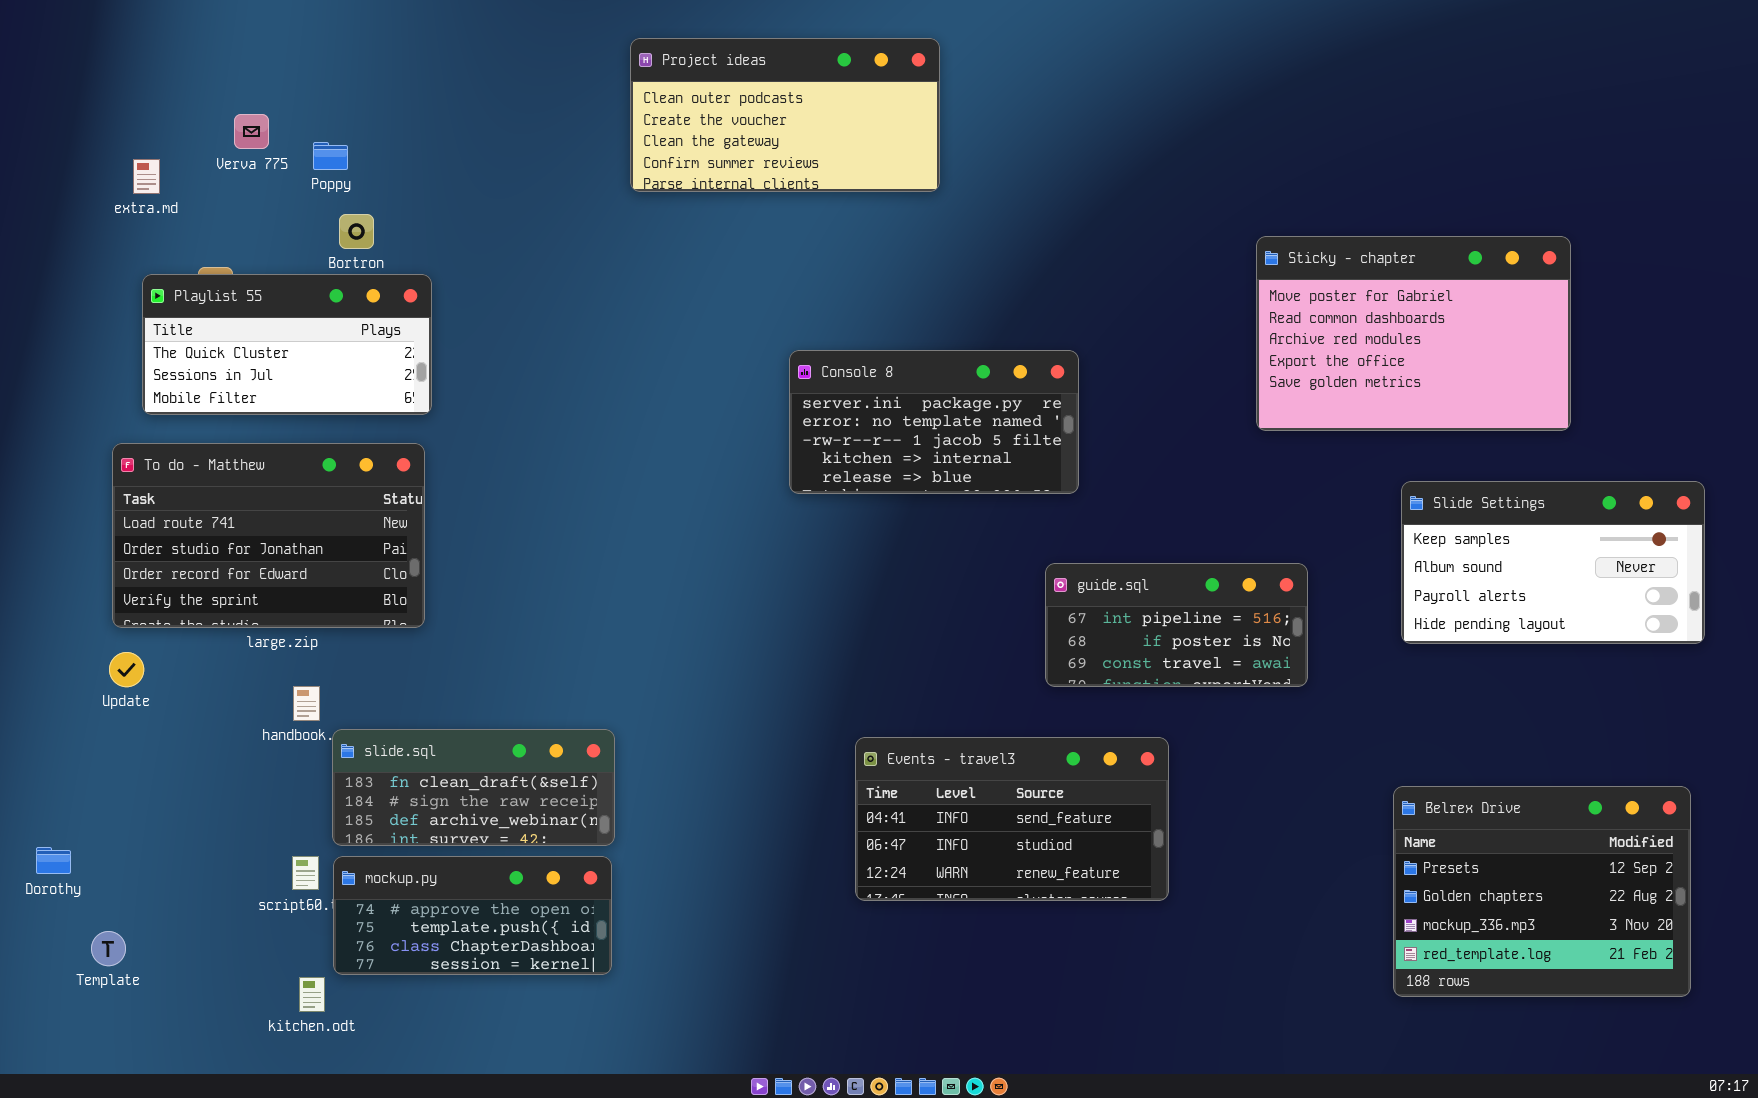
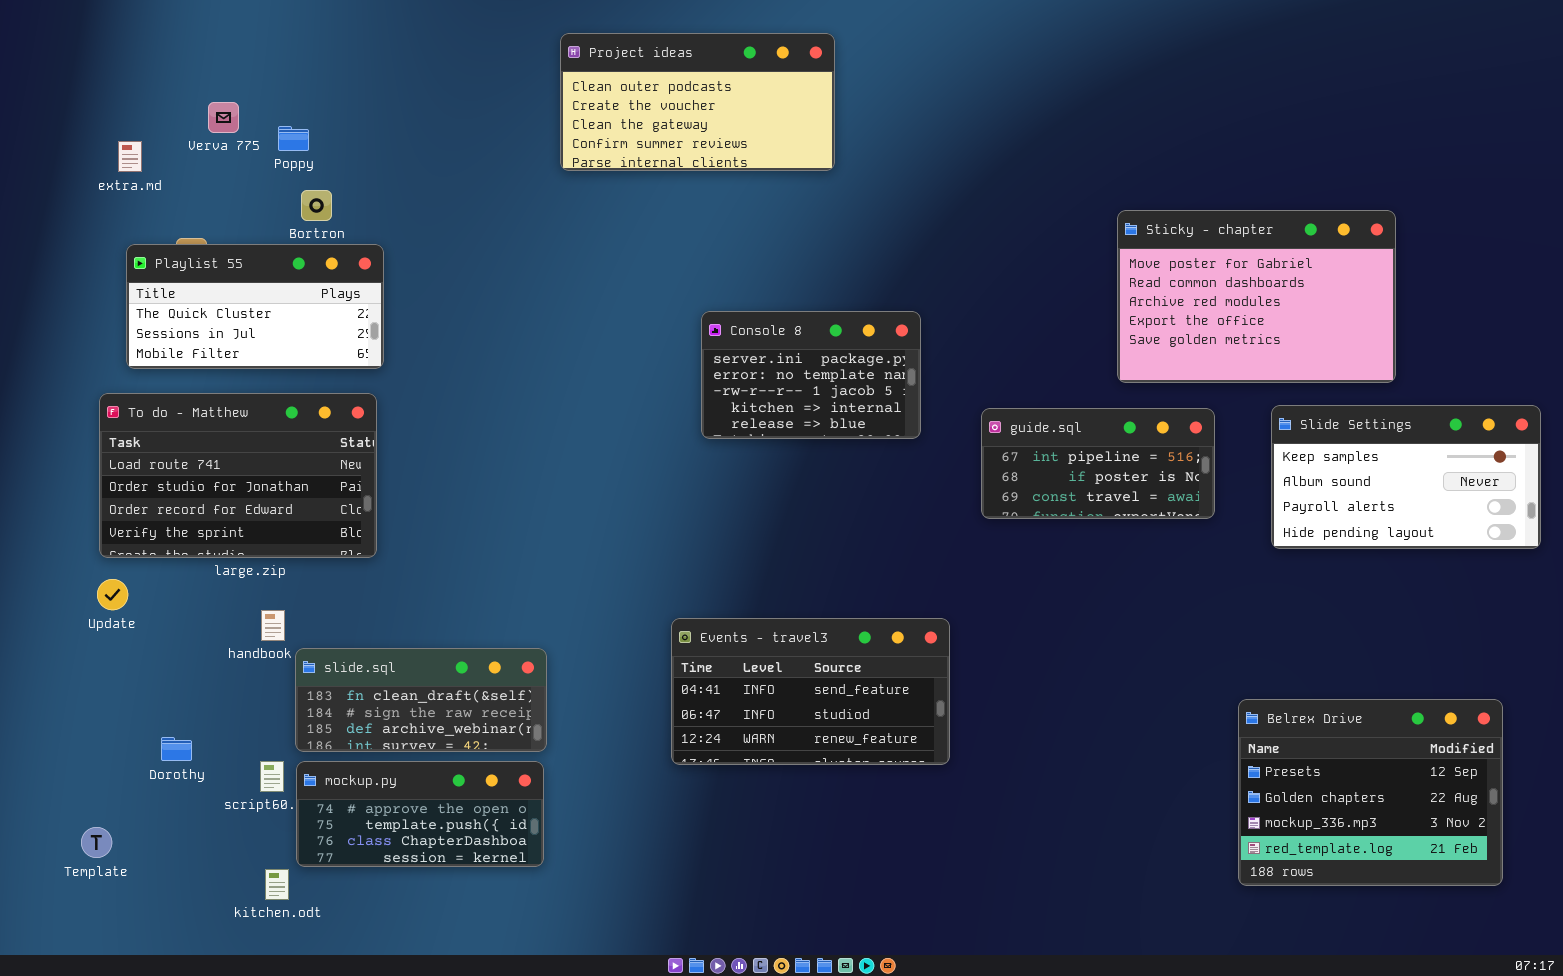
Console 8: [789,350,1079,494] -> [701,311,921,439], resized
Slide Settings: [1401,481,1705,644] -> [1271,405,1541,549], moved
guide.sql: [1045,563,1308,687] -> [981,408,1215,519], moved
Events - travel3: [855,737,1169,901] -> [671,618,950,765], moved
Dorothy: [36,847,71,874] -> [161,737,192,761], moved

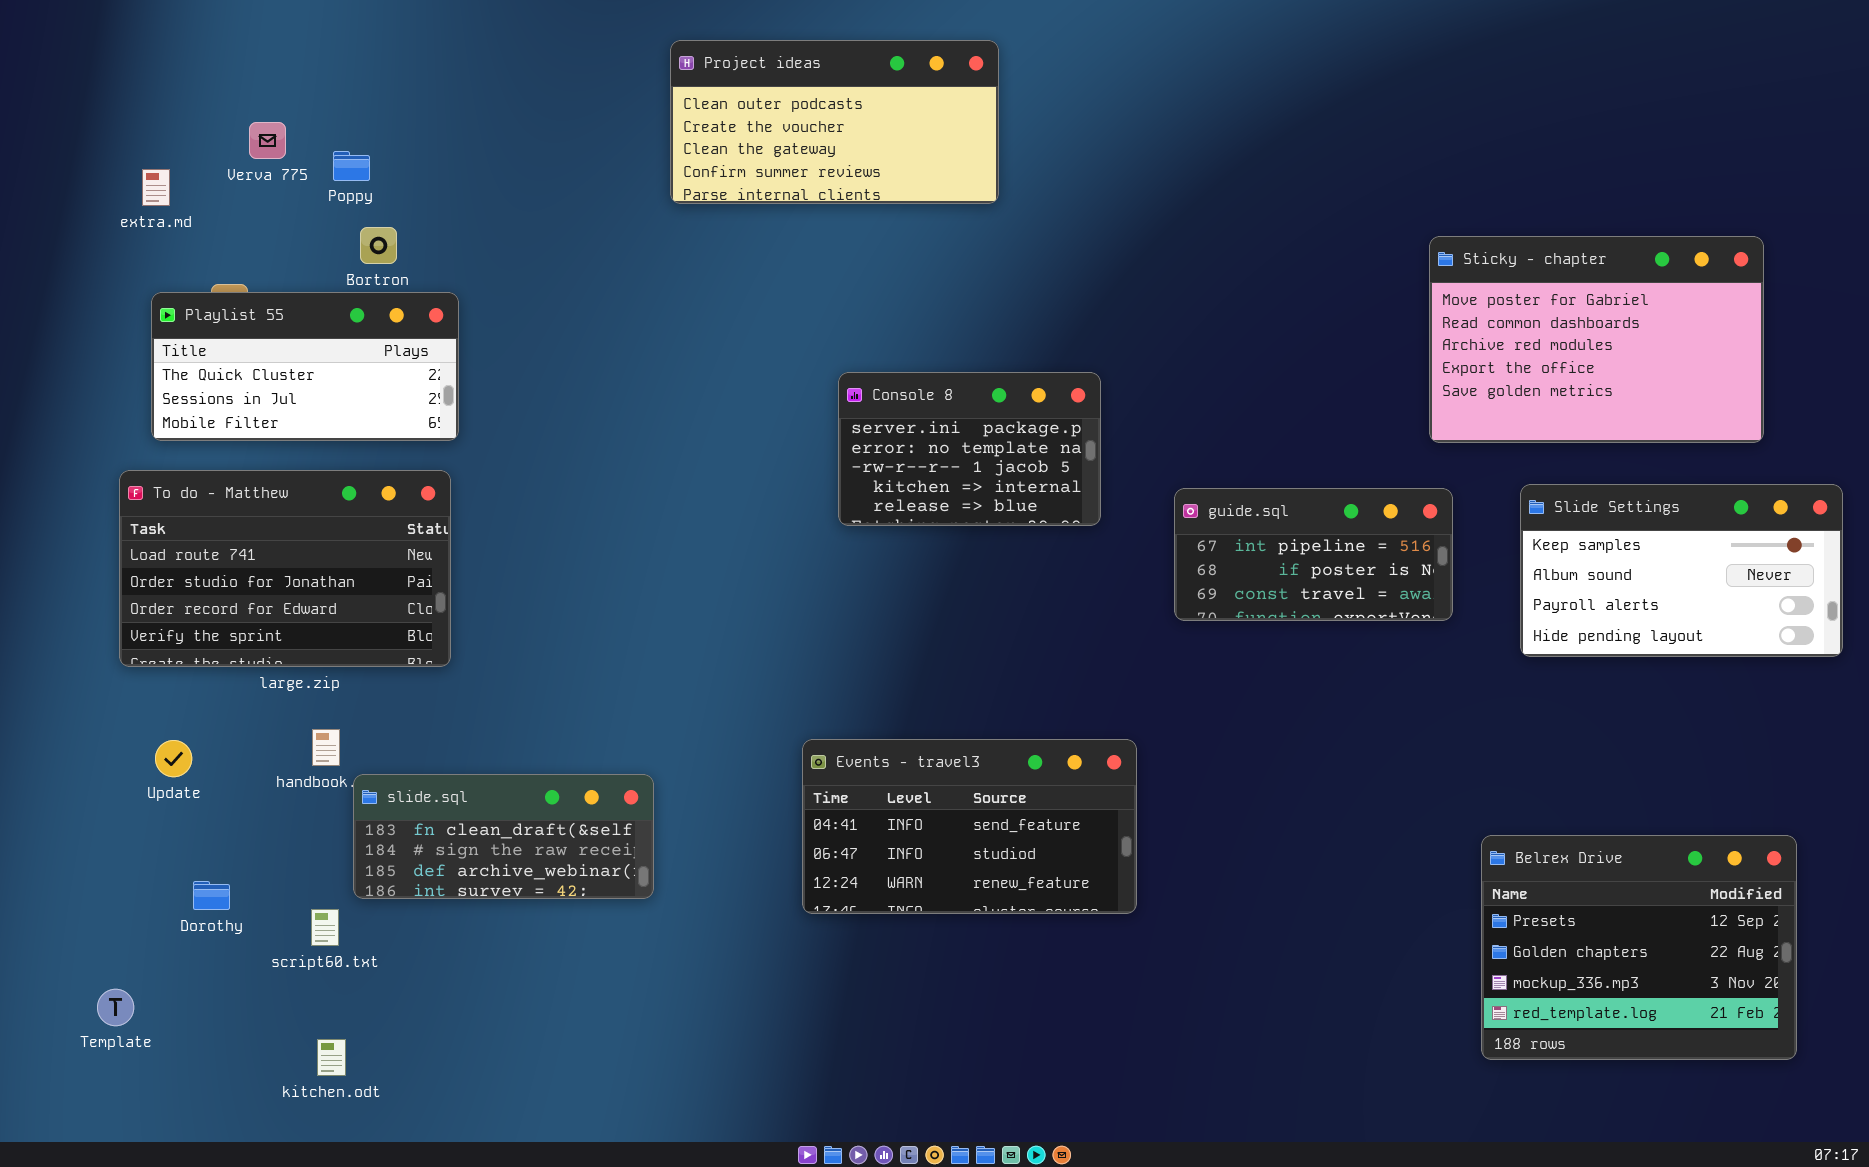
Sticky - chapter: [1117,210,1396,383] -> [1429,236,1764,443], moved
Update: [97,579,128,610] -> [155,740,192,777], moved
mockup.py: [296,761,544,867] -> none, closed

